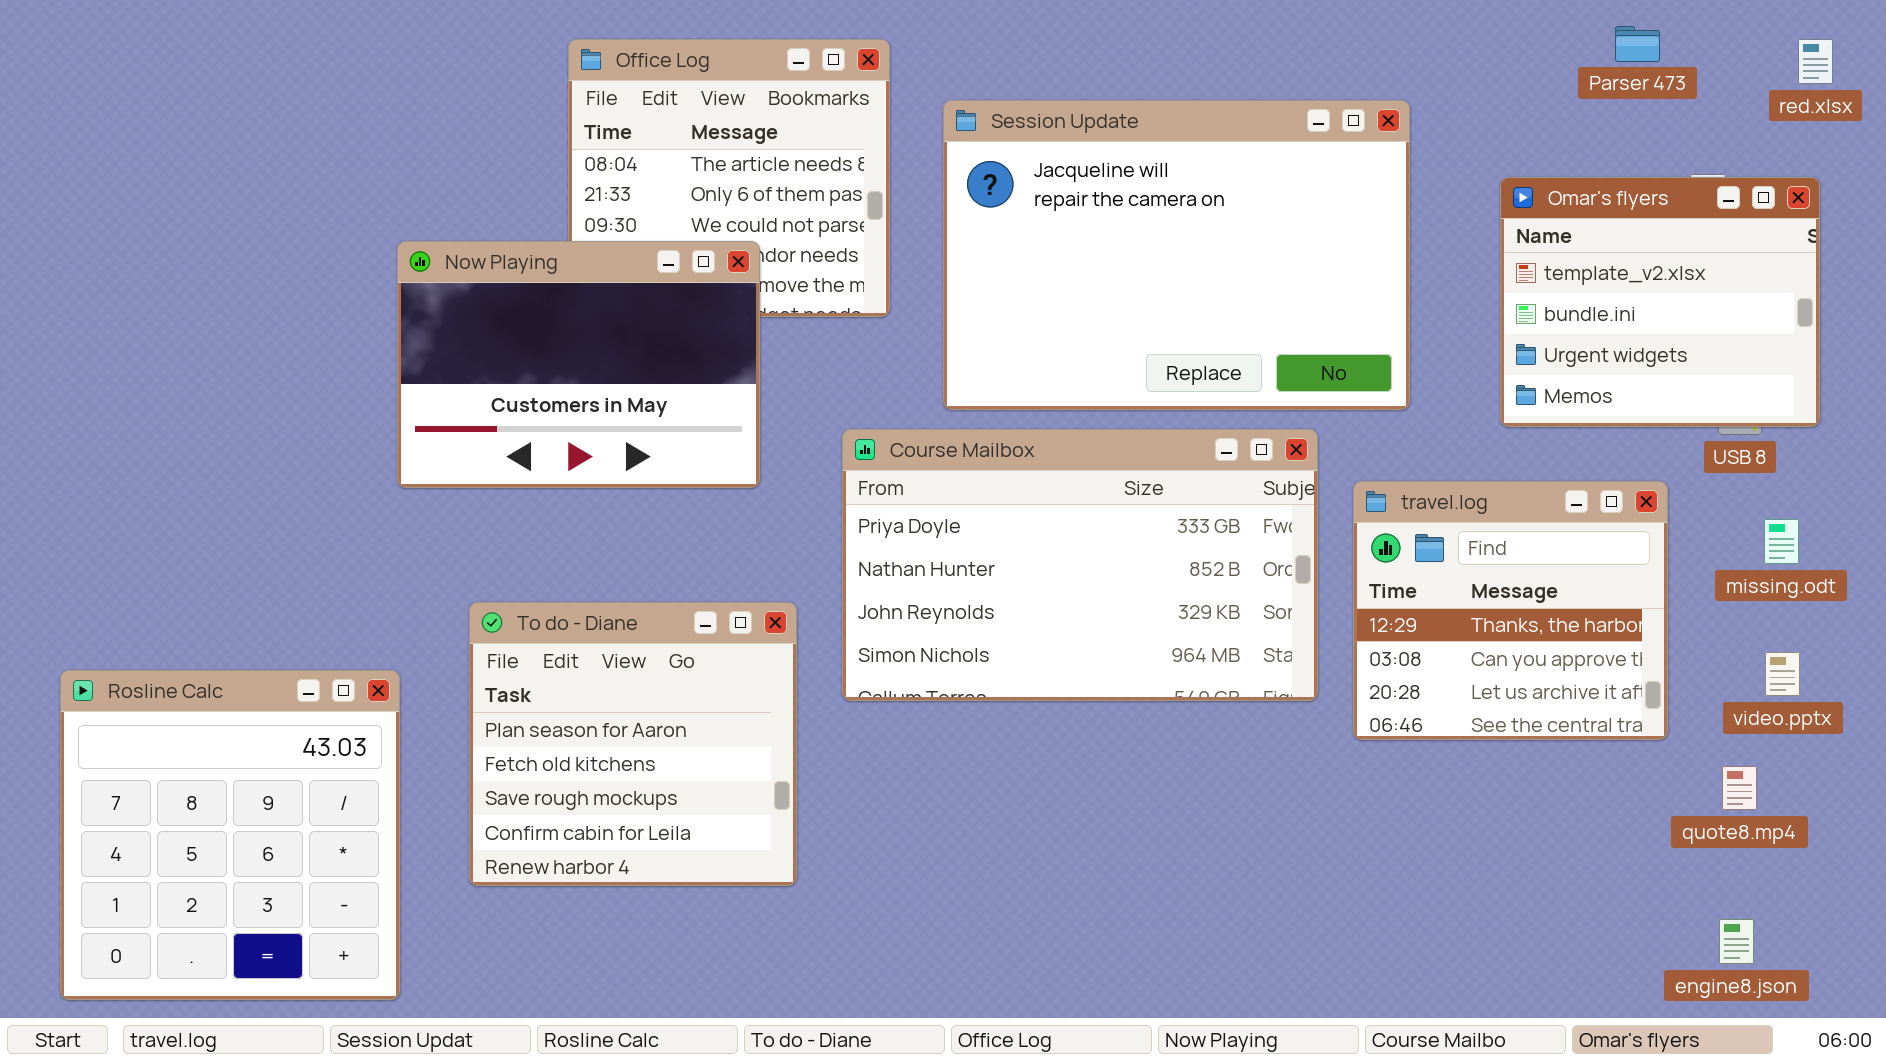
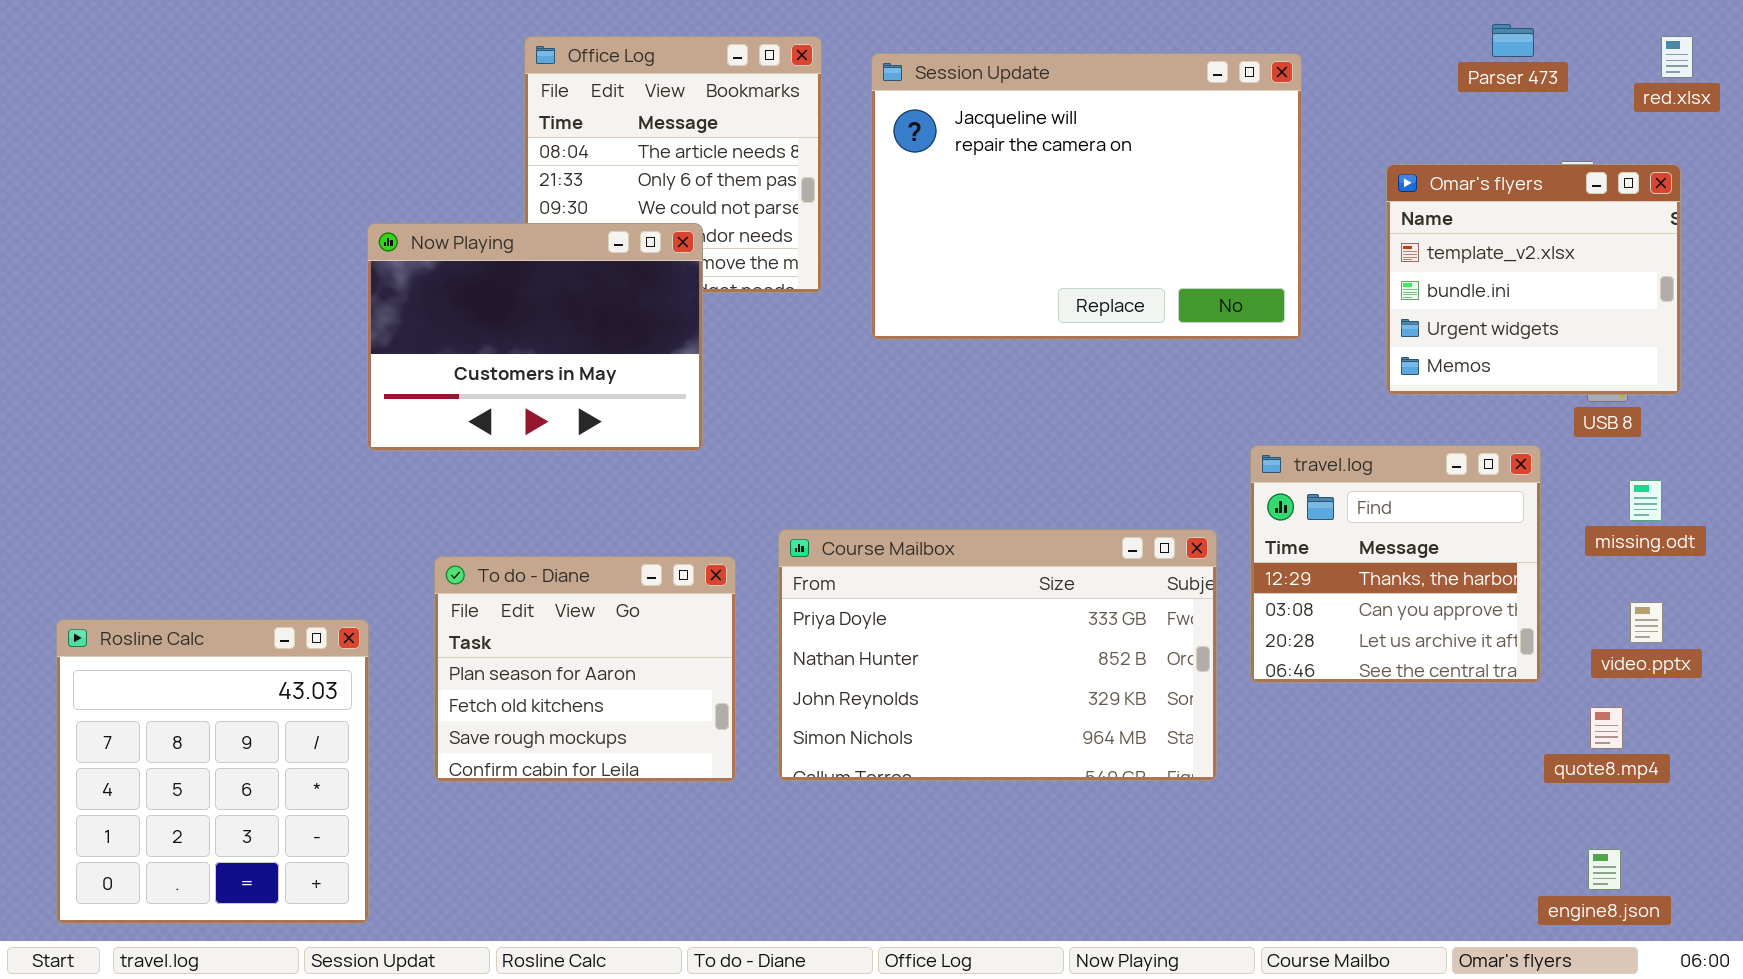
Session Update: [943,100,1410,410] -> [871,53,1302,340], moved
Course Mailbox: [842,429,1318,701] -> [778,529,1217,781], moved
To do - Diane: [469,602,797,886] -> [434,556,736,782], resized

